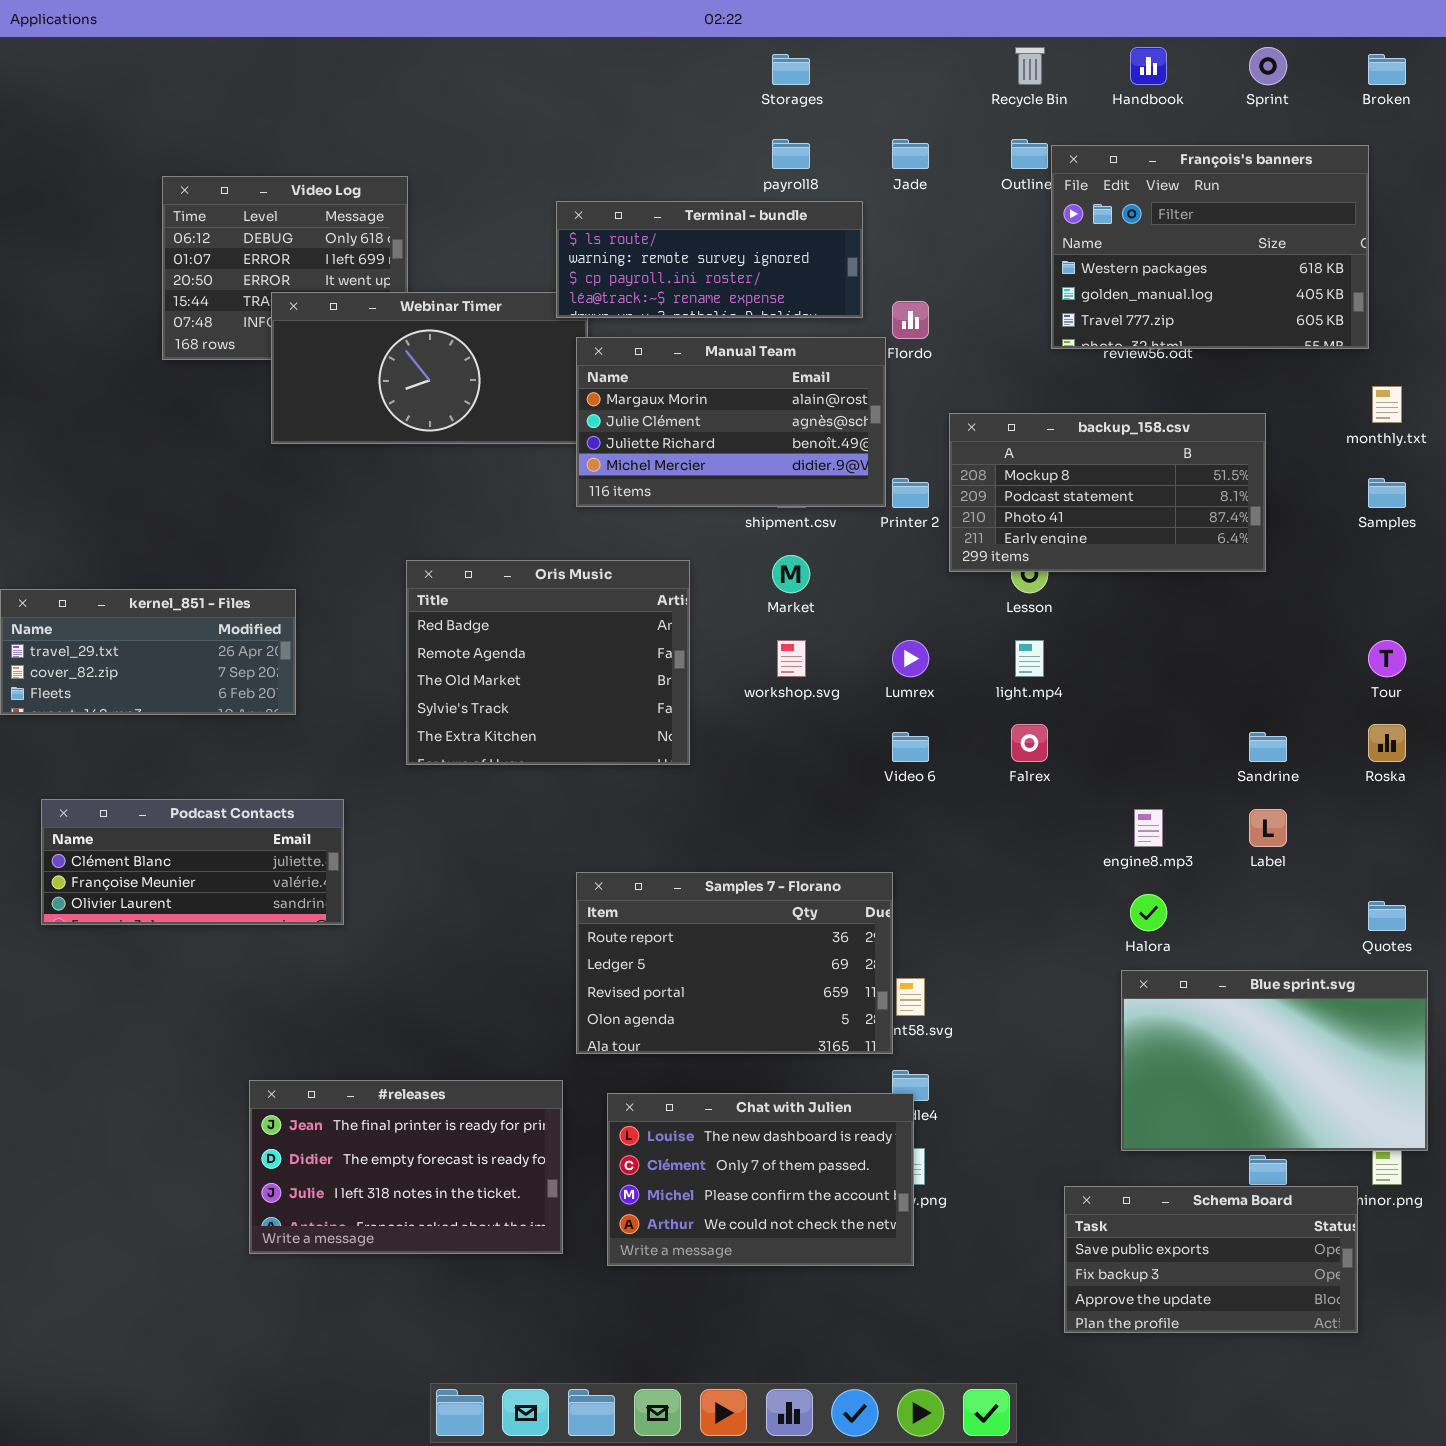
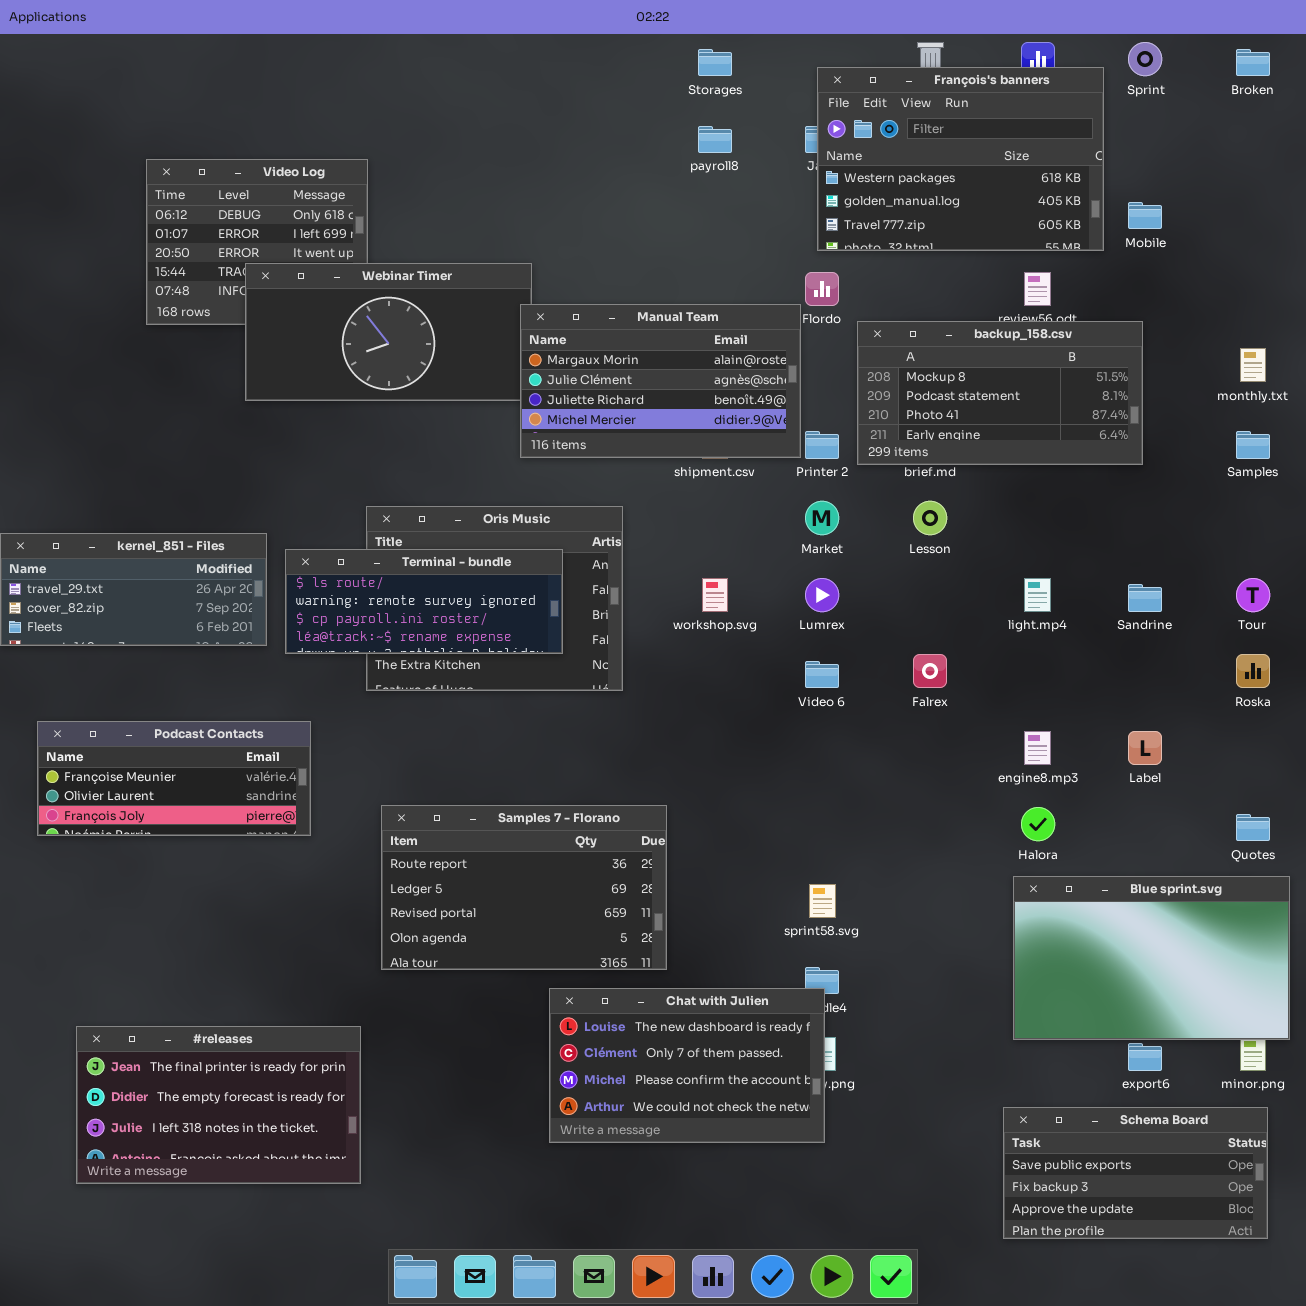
François's banners: [1051,145,1369,349] -> [817,67,1104,251], moved
Terminal - bundle: [556,201,863,318] -> [285,549,563,654], moved
backup_158.csv: [949,413,1266,572] -> [857,321,1143,465], moved
Market: [772,555,810,593] -> [805,501,839,535], moved
light.mp4: [1015,640,1044,677] -> [1024,578,1051,612], moved
Sandrine: [1249,732,1287,762] -> [1128,584,1162,612], moved
Podcast Contacts: [41,799,344,925] -> [37,721,311,836], scrolled down 1 row
Samples 7 - Florano: [576,872,893,1054] -> [381,805,667,970], moved
#releases: [249,1080,563,1254] -> [76,1026,361,1184], moved
Schema Board: [1064,1186,1358,1333] -> [1003,1107,1268,1239], moved

